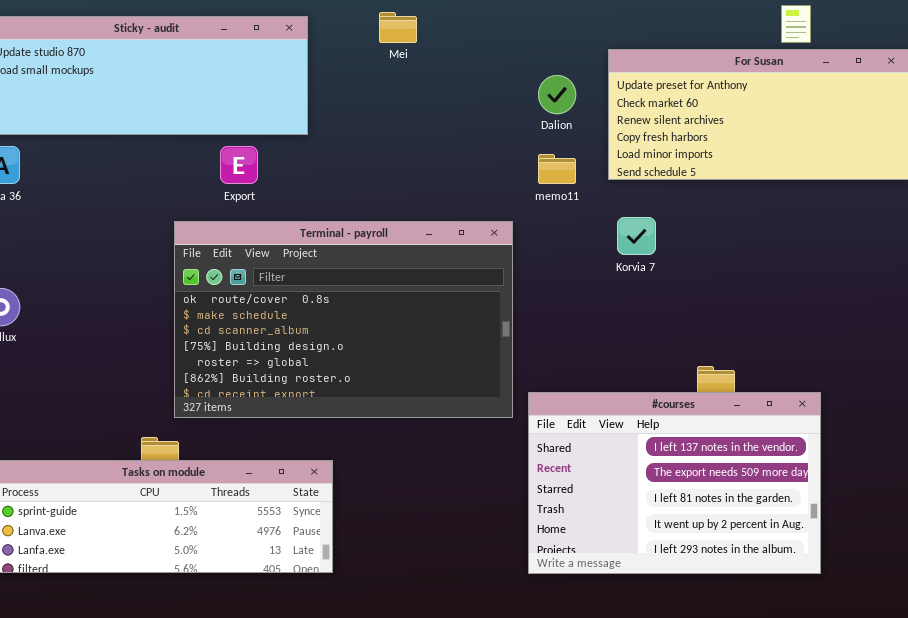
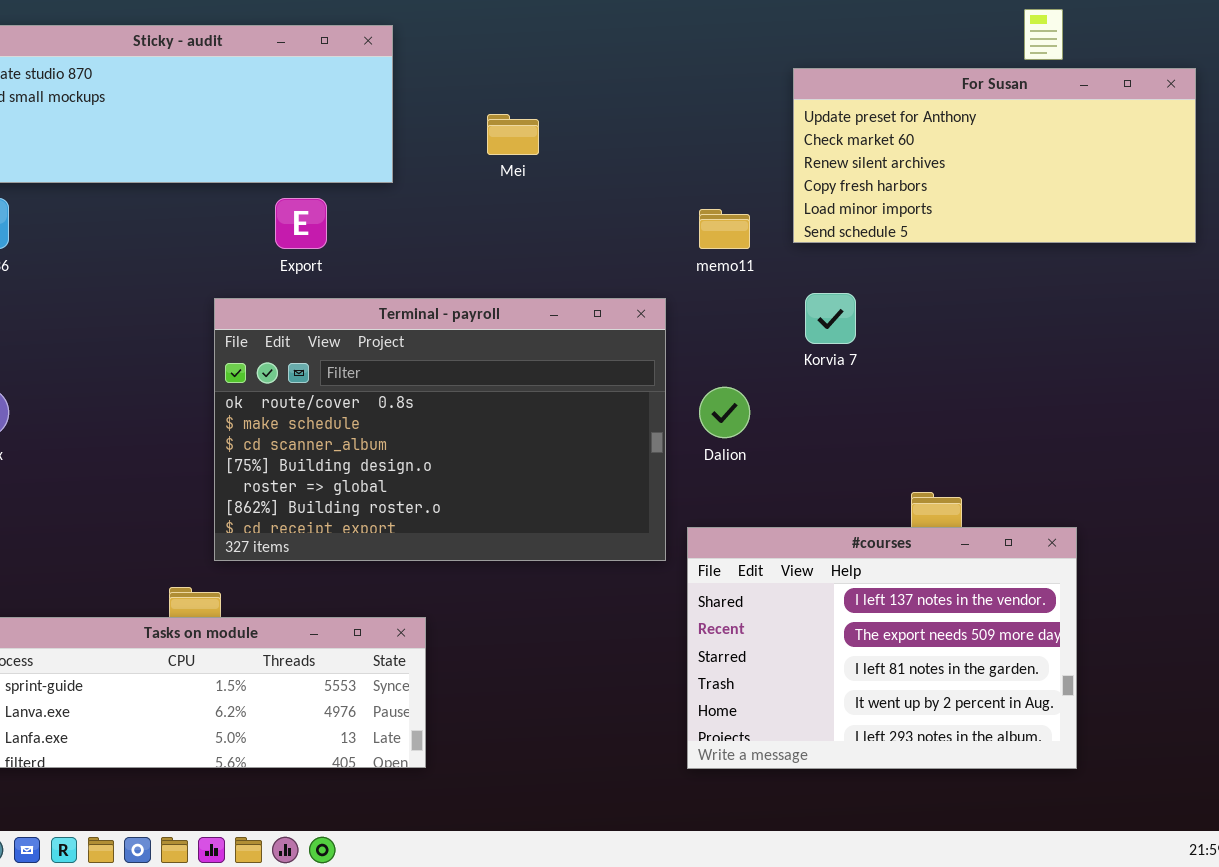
Mei: [379,12,417,43] -> [487,114,539,155], moved
Dalion: [538,75,576,114] -> [699,387,750,438], moved

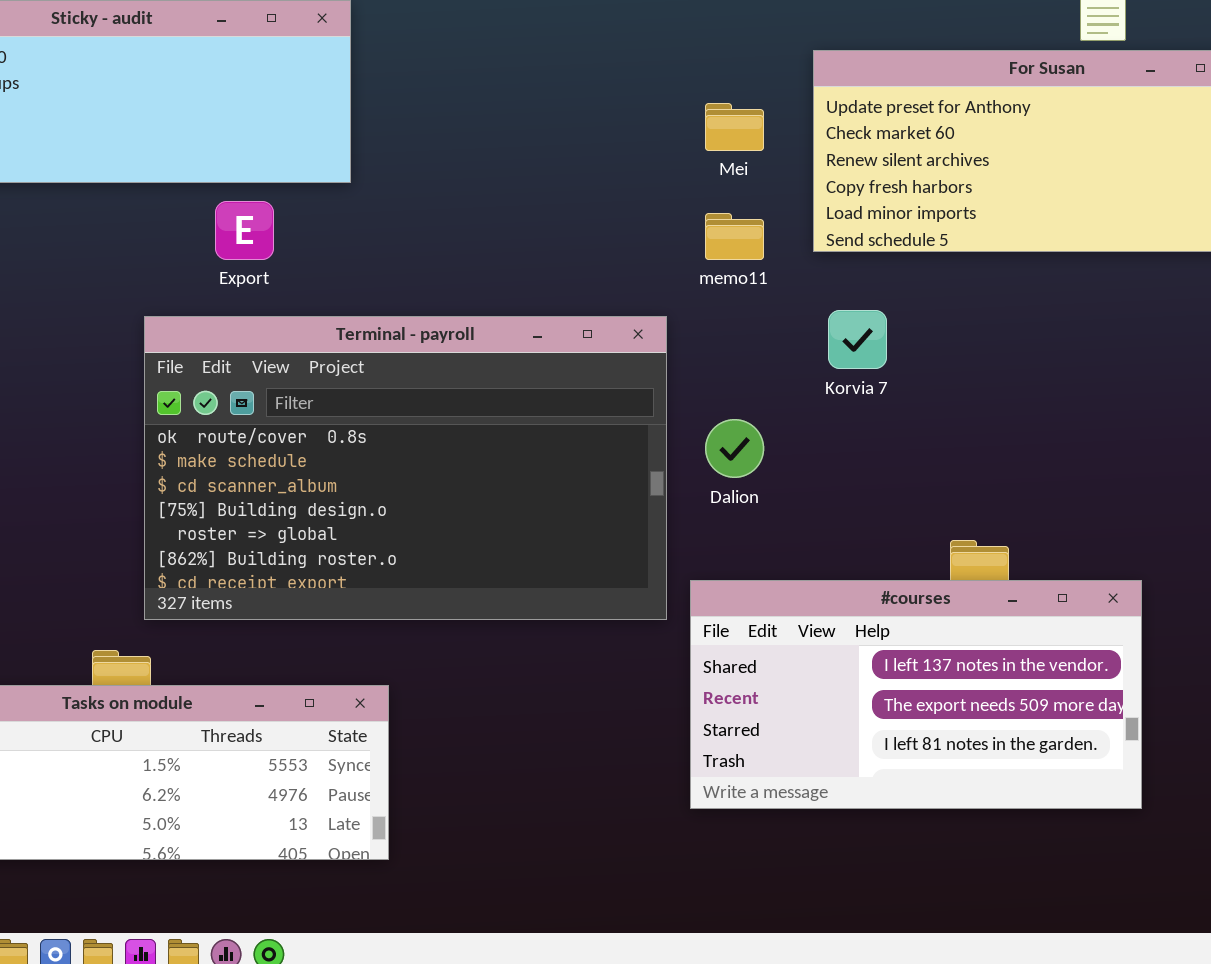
Mei: [487,114,539,155] -> [705,103,764,151], moved
#courses: [687,527,1077,769] -> [690,580,1142,809], resized

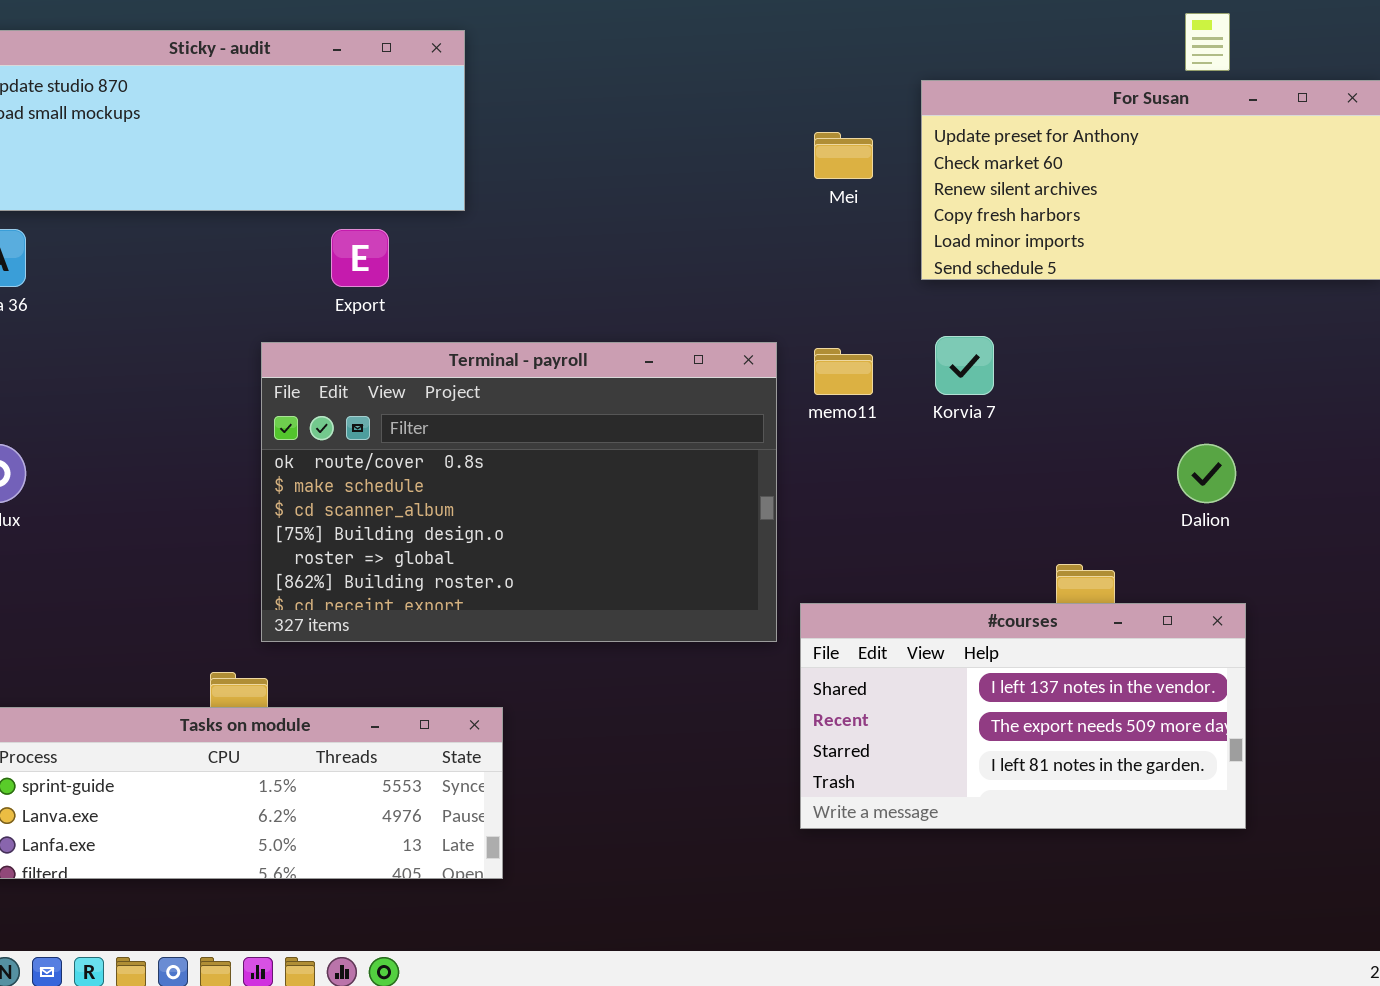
memo11: [705,213,764,260] -> [814,348,873,395], moved
Dalion: [705,419,764,478] -> [1177,444,1236,503], moved

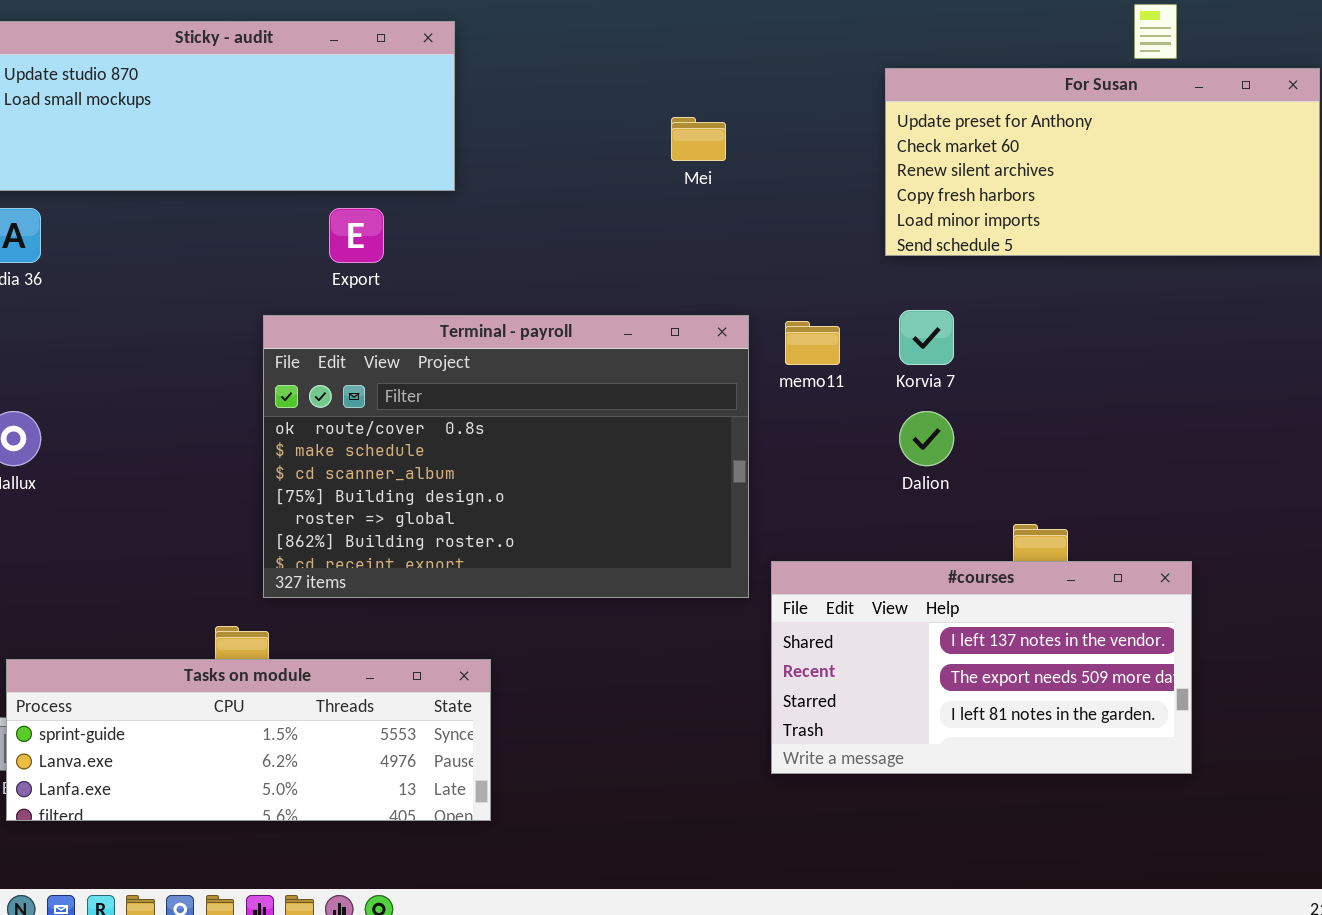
Mei: [814,132,873,179] -> [671,117,726,161], moved
Dalion: [1177,444,1236,503] -> [899,411,954,466], moved

